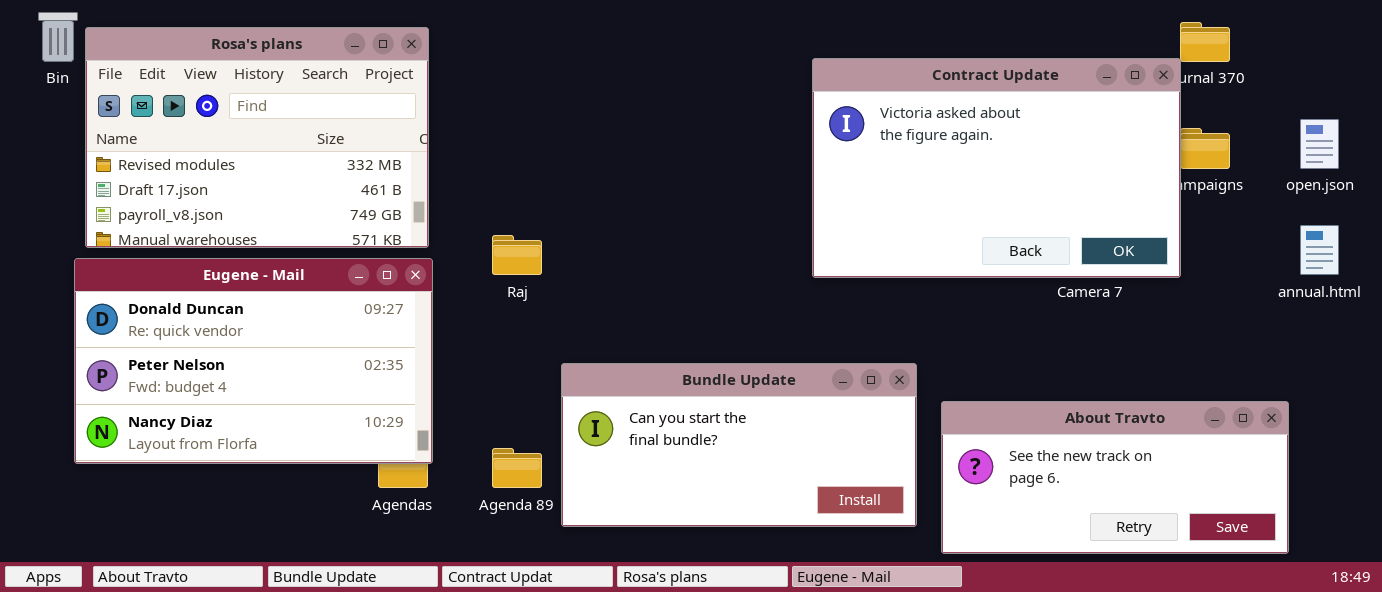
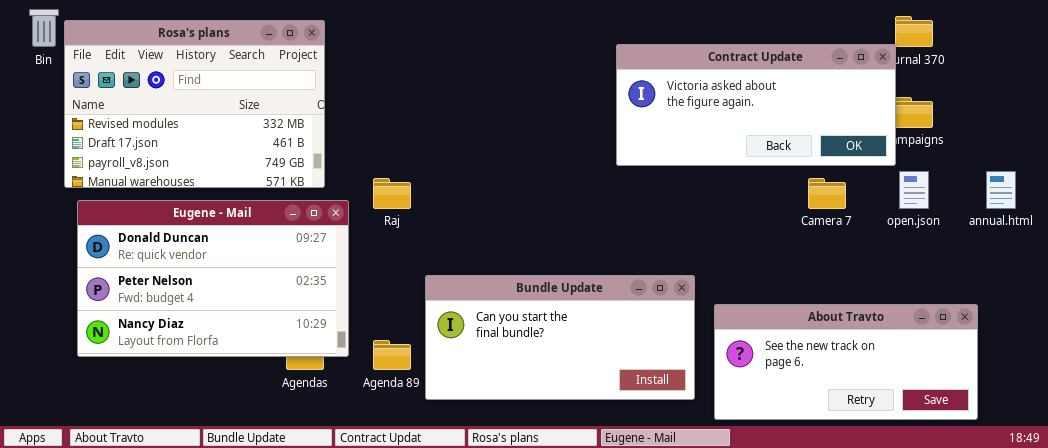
Contract Update: [812,58,1181,278] -> [616,44,896,166], resized
open.json: [1300,119,1339,169] -> [899,171,929,209], moved
Eugene - Mail: [74,258,433,464] -> [77,200,349,357], moved

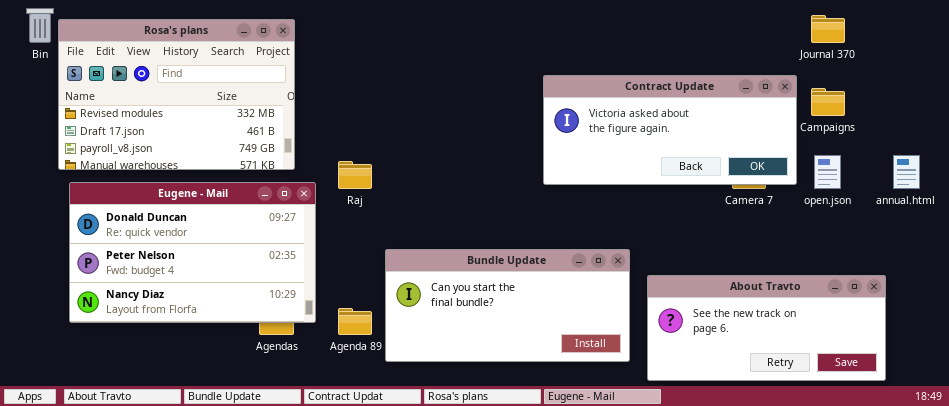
Contract Update: [616,44,896,166] -> [543,75,797,185], moved

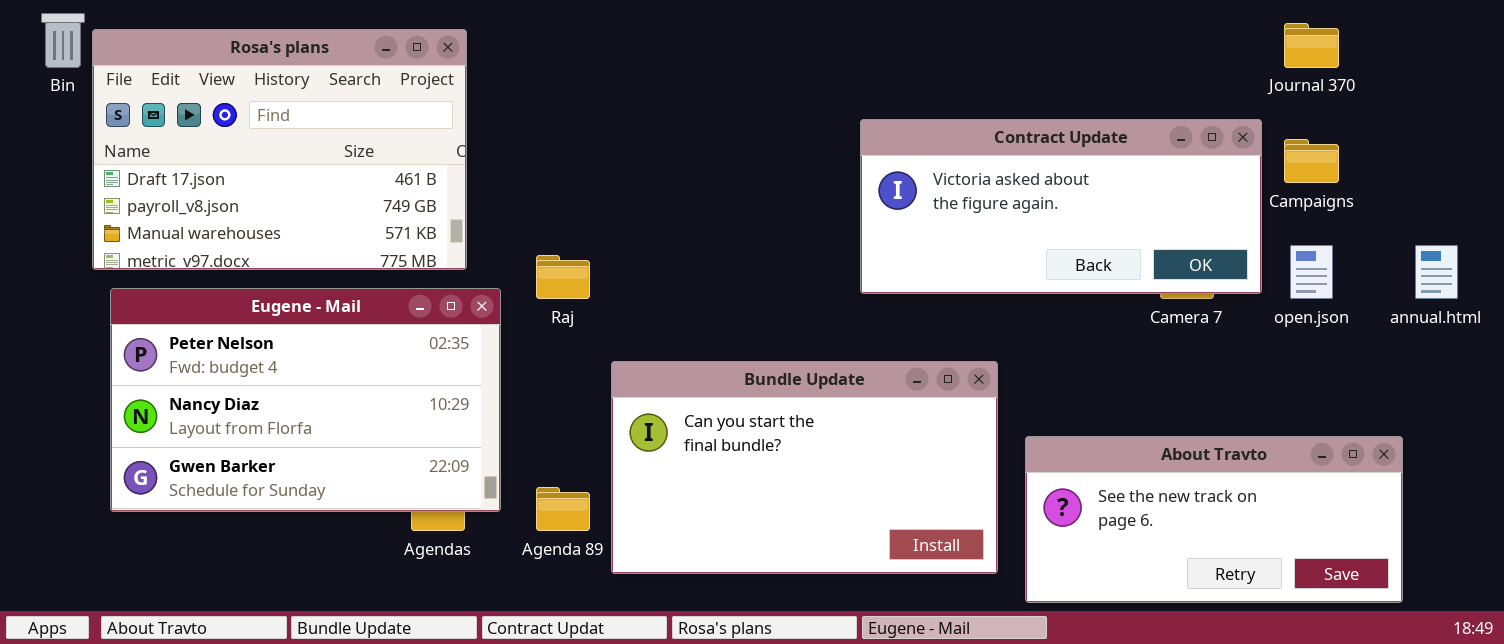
Rosa's plans: [58,19,295,170] -> [92,29,467,270], scrolled down 1 row
Eugene - Mail: [69,182,316,323] -> [110,288,501,512], scrolled down 1 row
Bundle Update: [385,249,630,362] -> [611,361,998,574], resized

